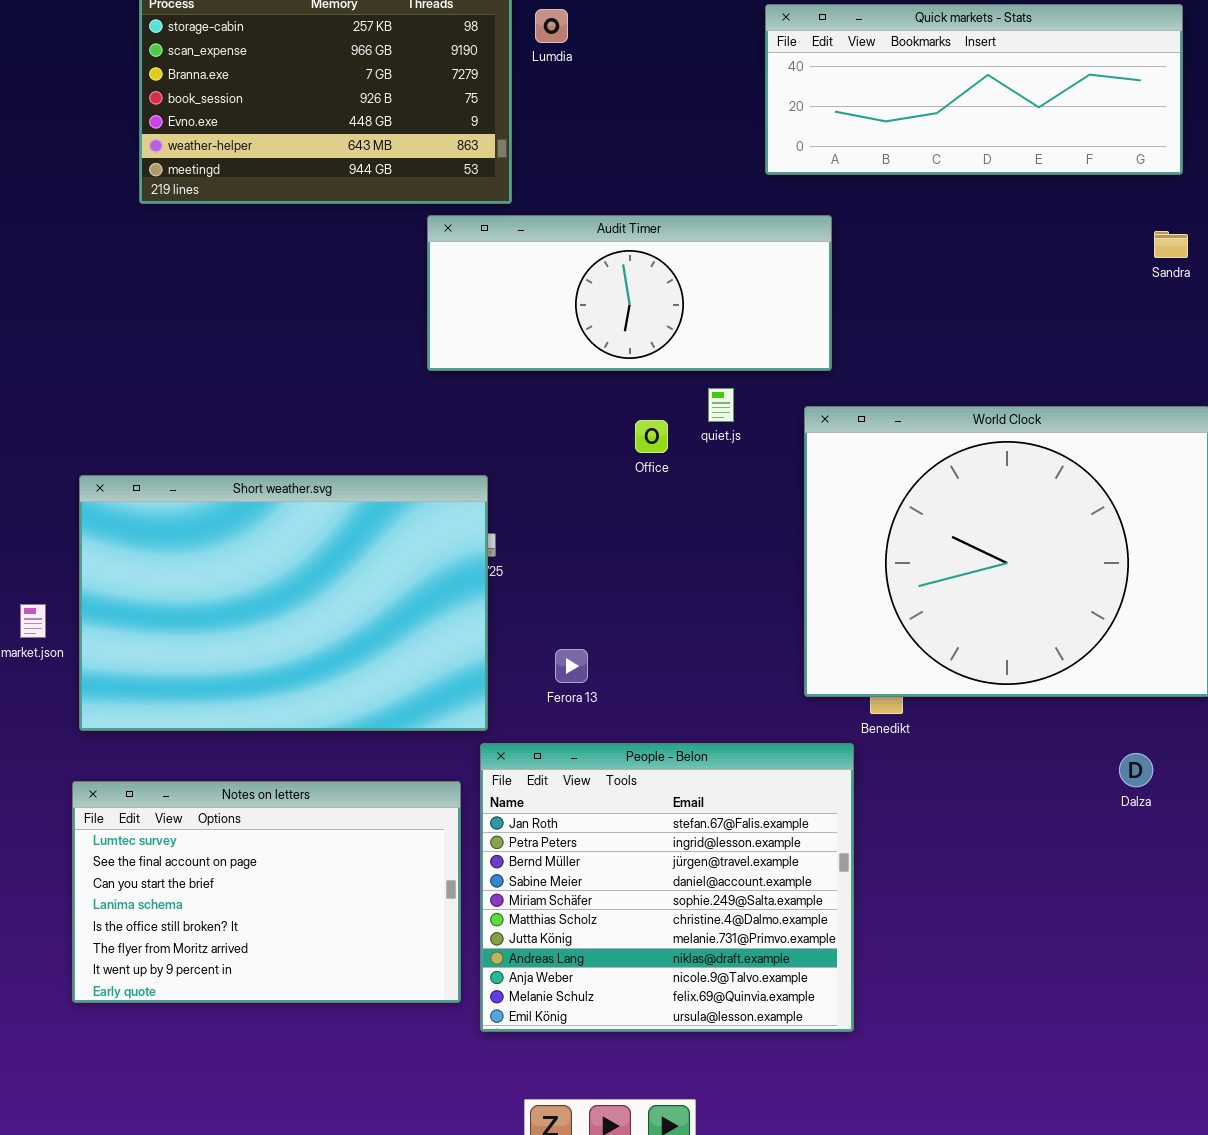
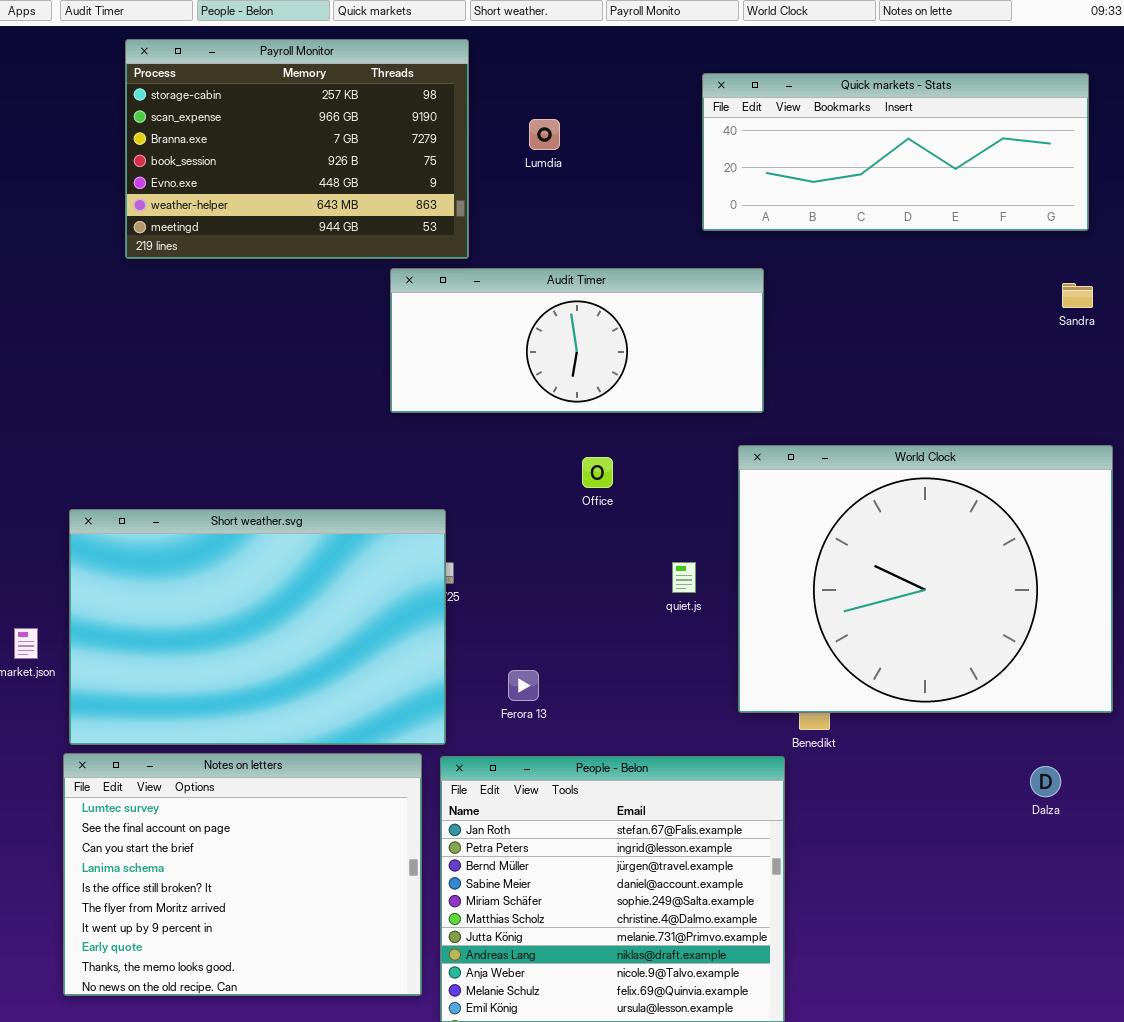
Lumdia: [535,9,568,43] -> [529,119,560,150], moved
quiet.js: [708,388,734,422] -> [672,562,696,593], moved
Notes on letters: [72,781,461,1003] -> [63,753,422,996], resized

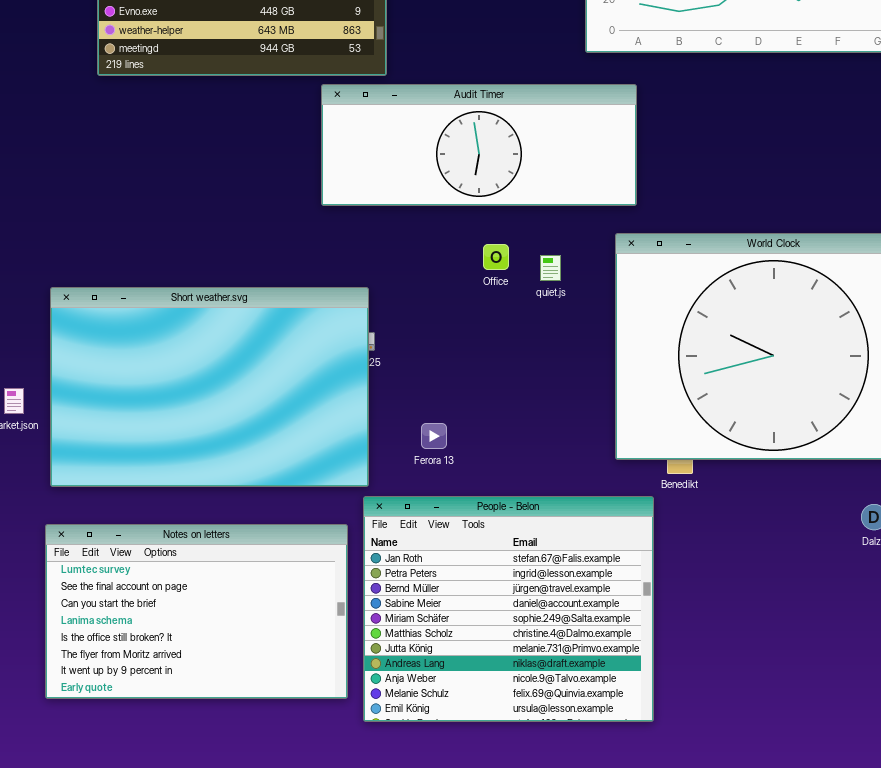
quiet.js: [672,562,696,593] -> [540,255,561,281], moved
Notes on letters: [63,753,422,996] -> [45,524,348,699], resized

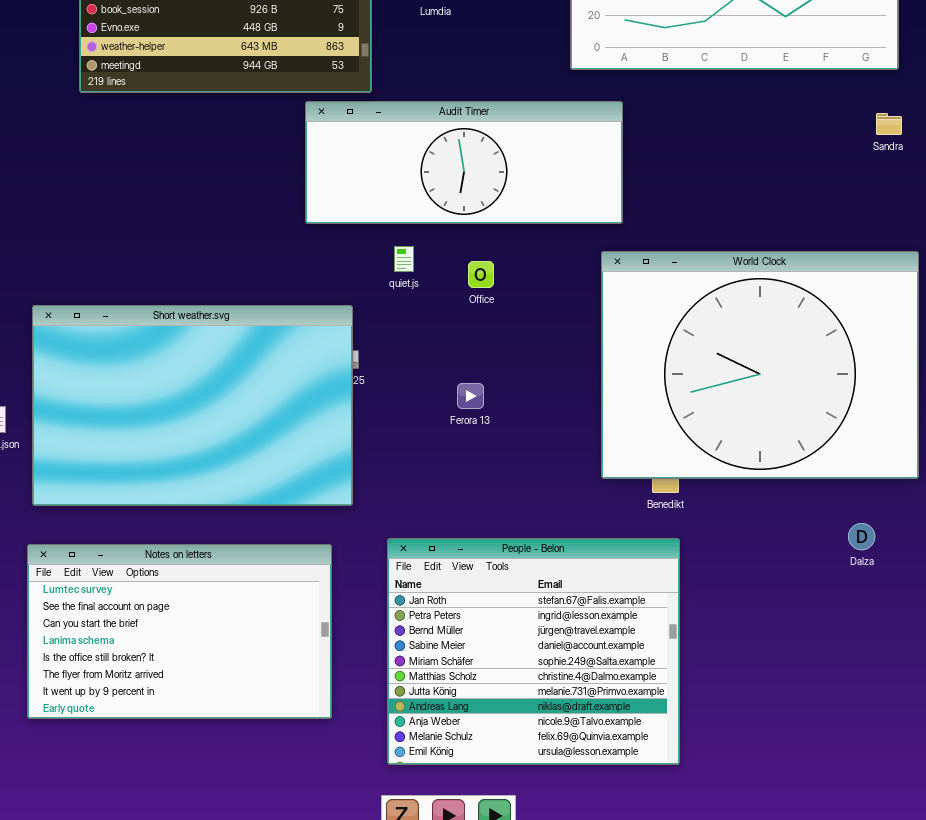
quiet.js: [540,255,561,281] -> [394,246,414,272], moved
Ferora 13: [421,423,447,449] -> [457,383,484,409], moved
People - Belon: [363,496,654,722] -> [387,538,680,765], moved

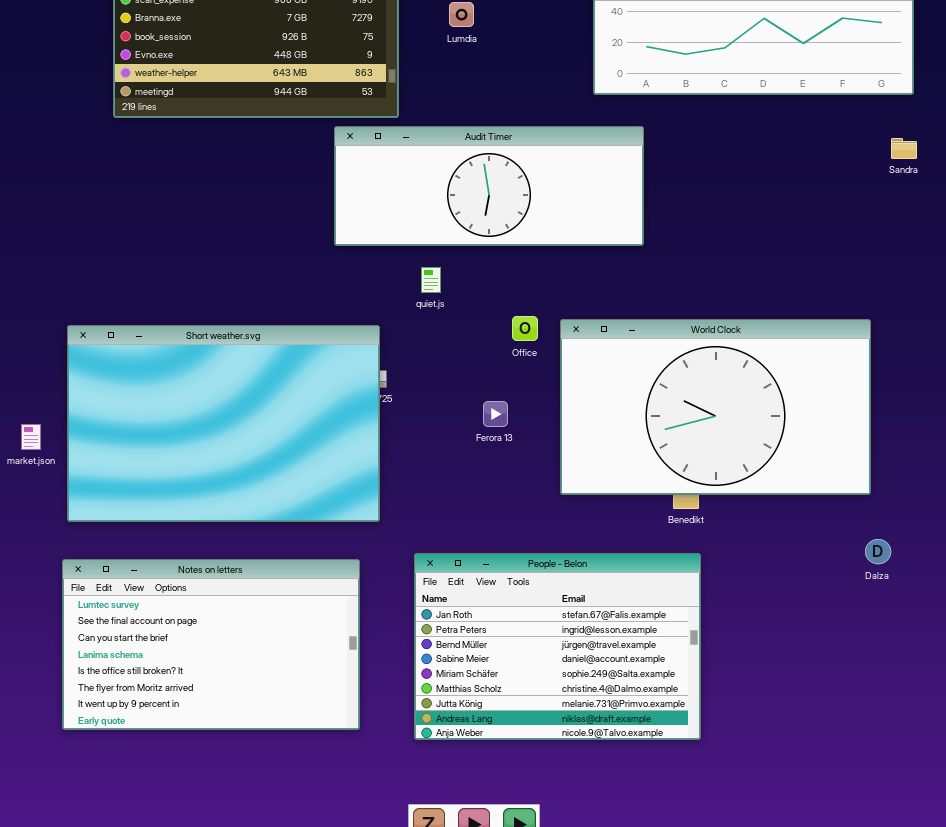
World Clock: [601,251,919,479] -> [560,319,871,495], moved, resized
Office: [468,261,494,288] -> [512,316,538,341], moved
People - Belon: [387,538,680,765] -> [414,553,701,740], resized

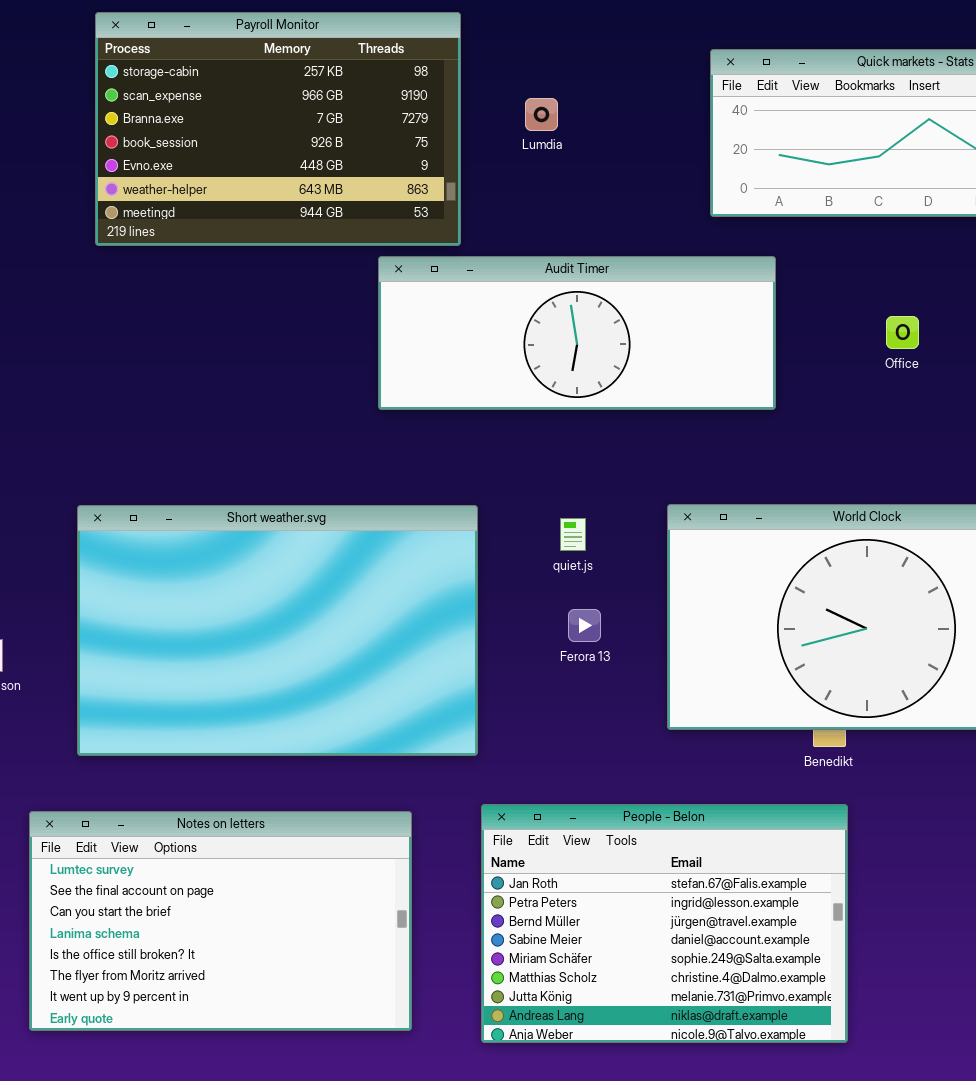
quiet.js: [421,267,441,293] -> [560,518,586,551], moved
Office: [512,316,538,341] -> [886,316,919,349], moved
Short weather.svg: [67,325,380,522] -> [77,505,478,756], moved

